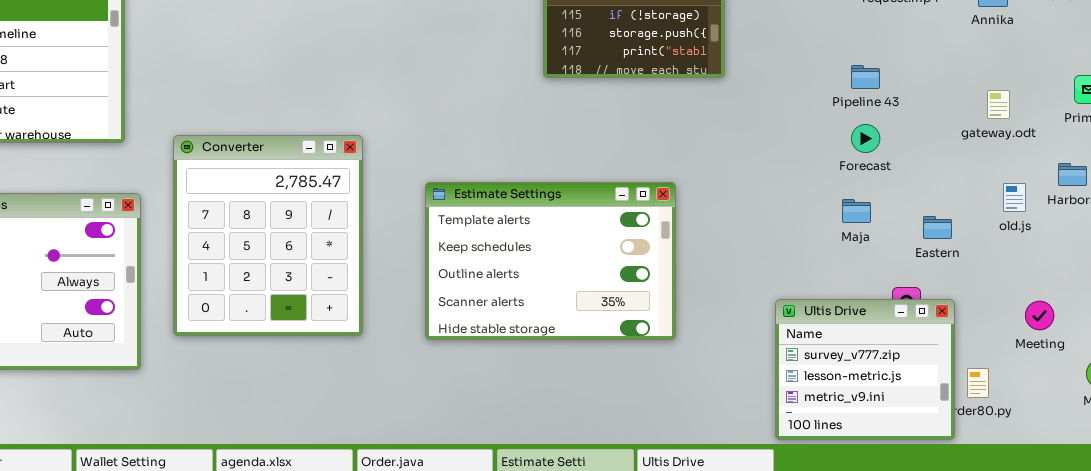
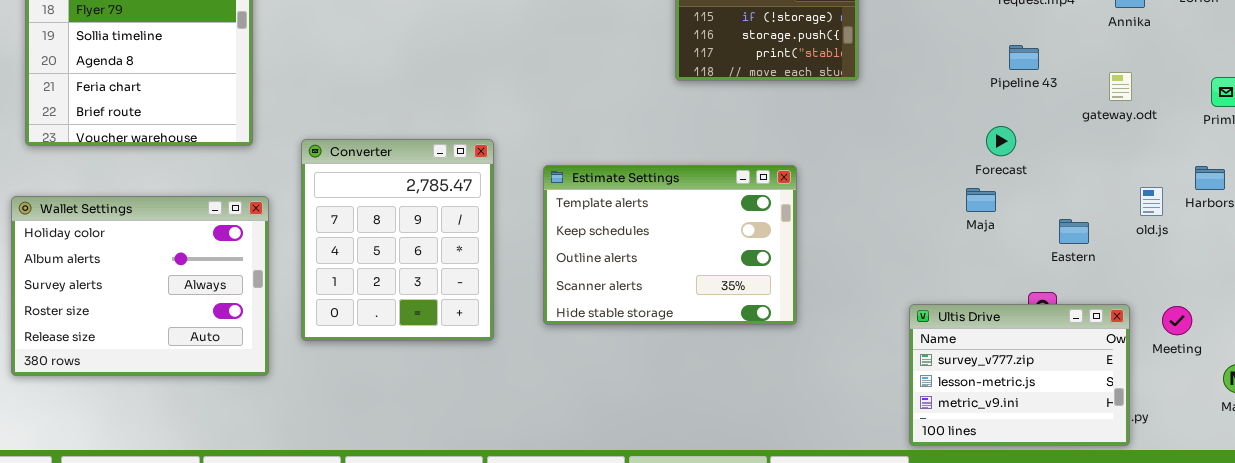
Pipeline 43: [851,65,880,89] -> [1009,45,1039,70], moved
gateway.odt: [987,90,1010,119] -> [1109,72,1132,101], moved
Estimate Settings: [425,182,676,340] -> [543,165,797,325], moved
Maja: [842,199,871,223] -> [966,188,996,212], moved
Ultis Drive: [775,299,955,440] -> [909,304,1130,446], resized

